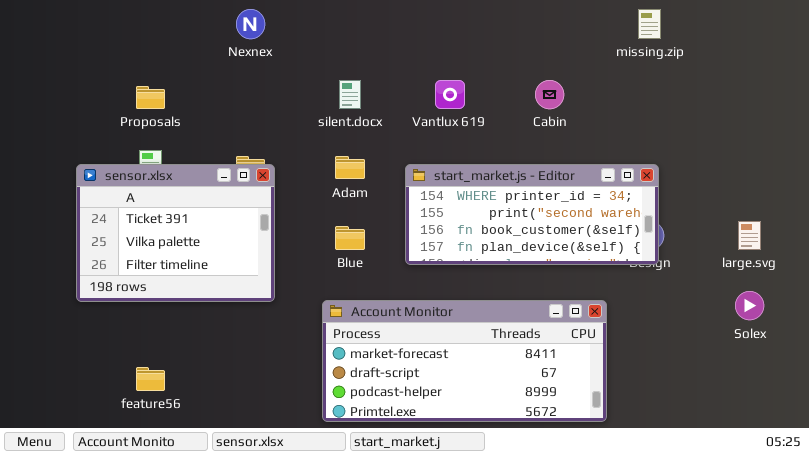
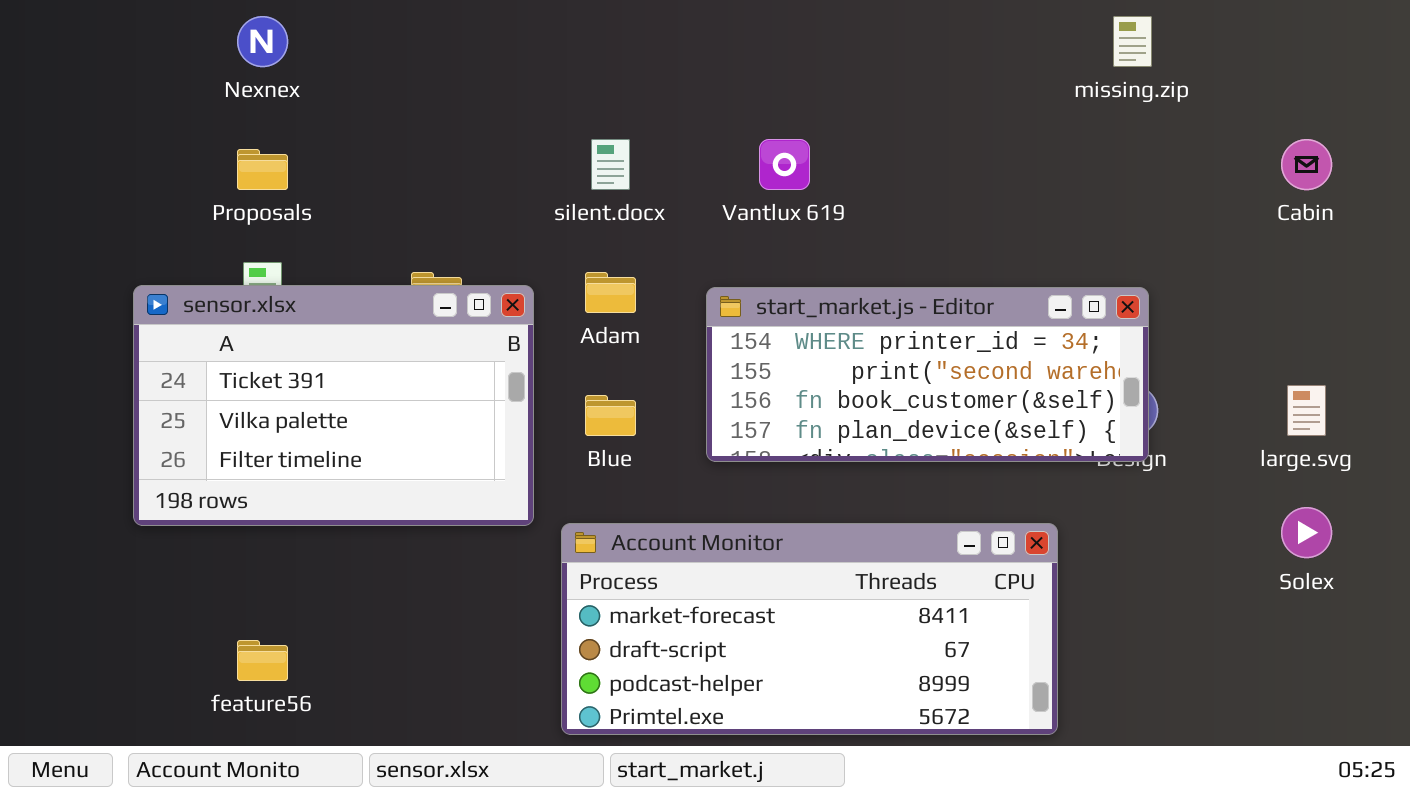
Nexnex: [236,9,265,39] -> [237,16,288,67], moved
Cabin: [535,80,564,109] -> [1281,139,1332,190], moved
sensor.xlsx: [76,164,275,302] -> [133,285,534,526], resized

